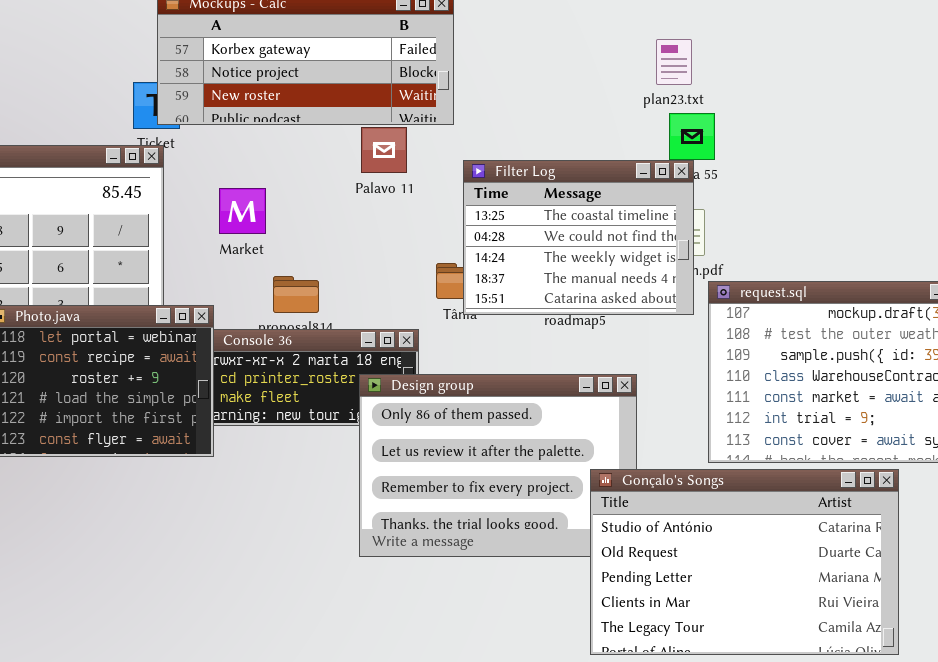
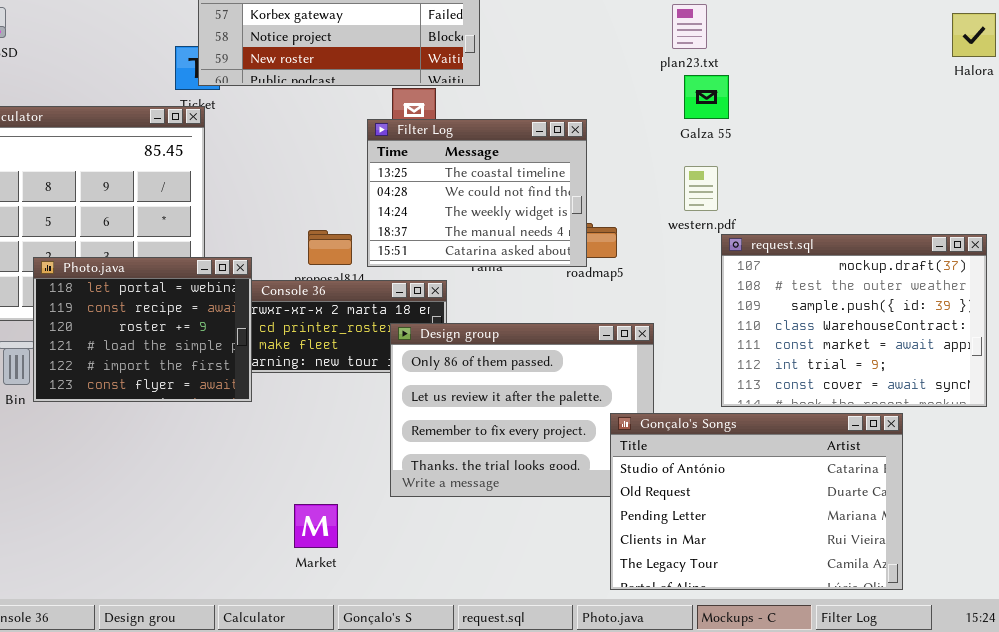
Filter Log: [463,160,694,315] -> [367,119,587,267], moved
Market: [219,188,266,234] -> [294,504,338,548], moved

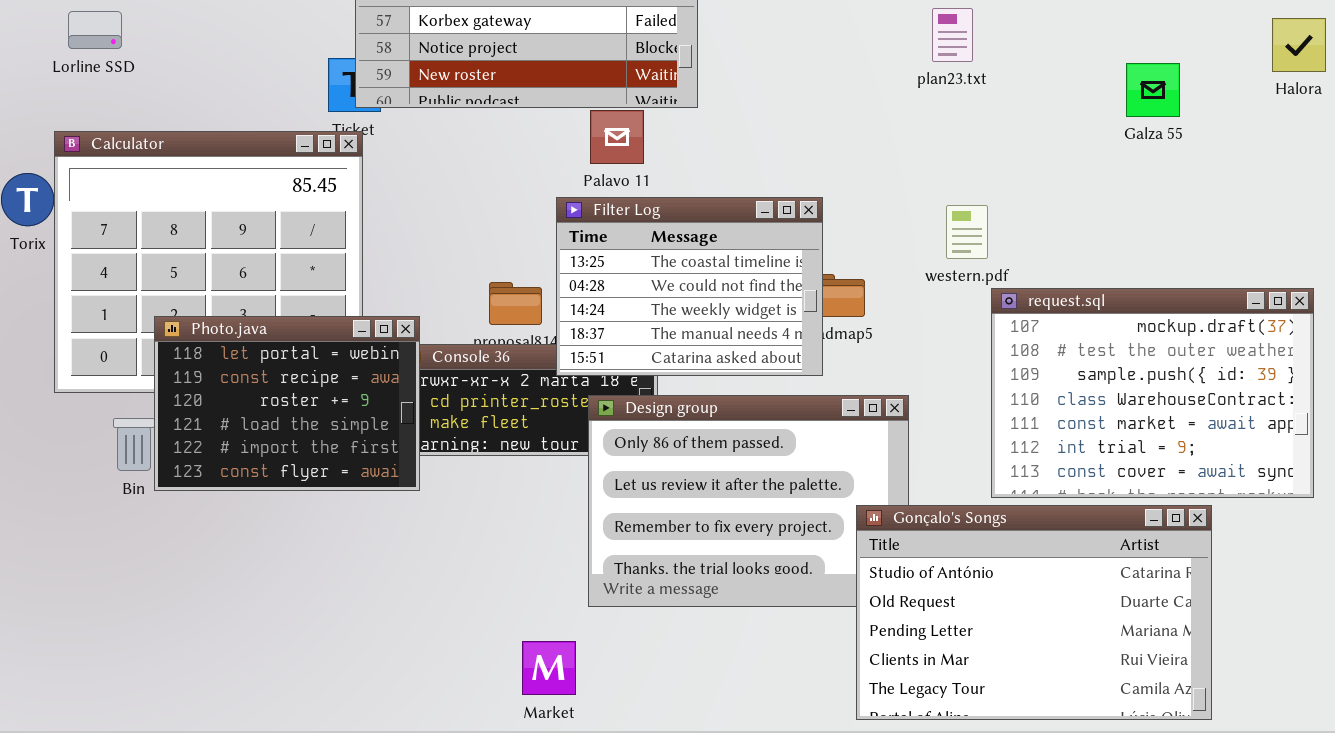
Galza 55: [684,75,729,119] -> [1126,63,1180,117], moved
Filter Log: [367,119,587,267] -> [556,197,823,376], moved
Market: [294,504,338,548] -> [522,641,576,695], moved

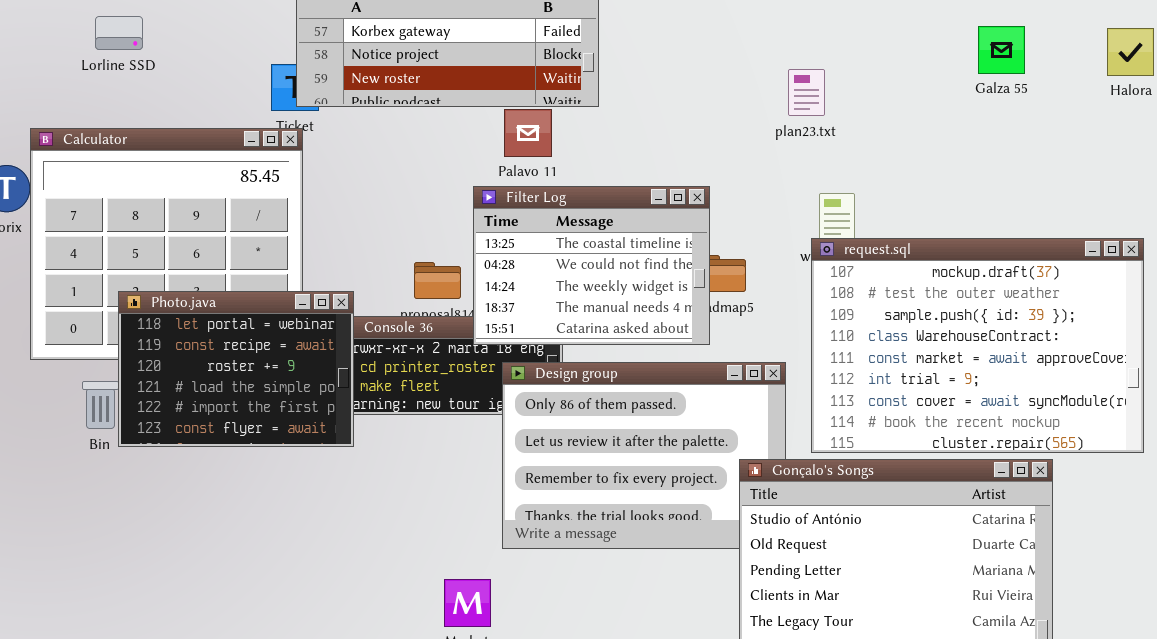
plan23.txt: [932,8,973,62] -> [788,69,825,116], moved
Lorline SSD: [68,11,122,49] -> [95,16,143,50], moved
Galza 55: [1126,63,1180,117] -> [978,26,1025,74], moved
request.sql: [991,288,1314,498] -> [811,238,1144,453], resized

